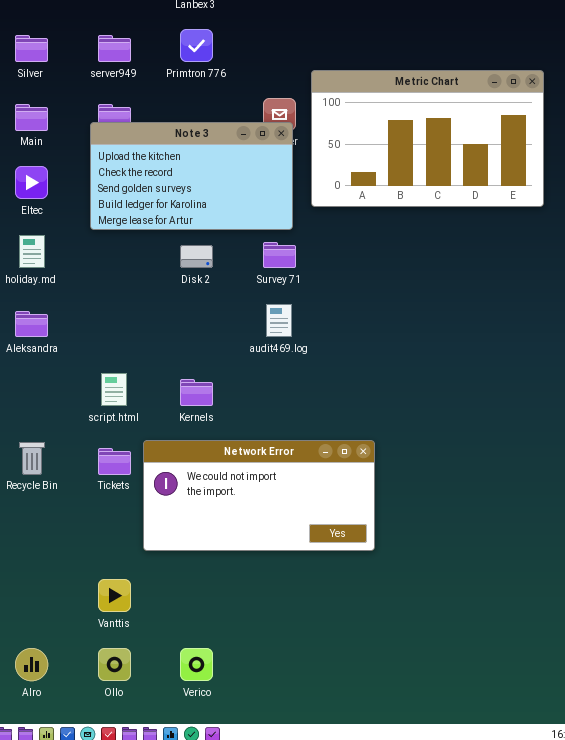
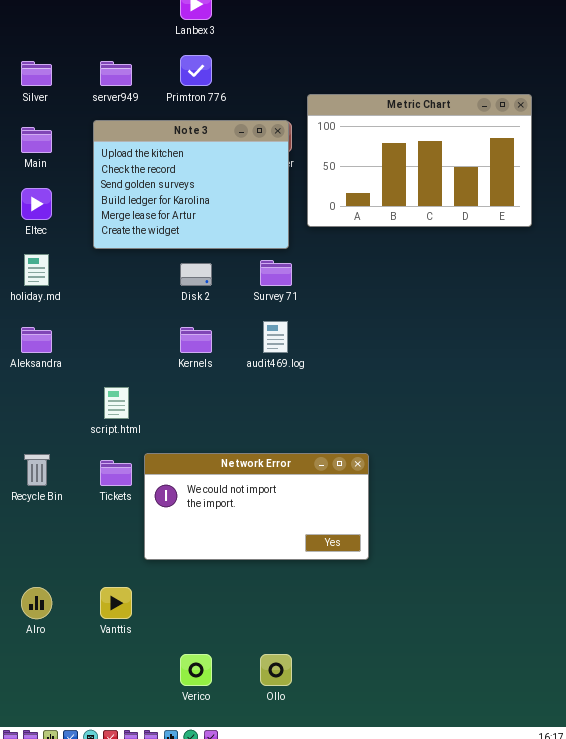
Note 3: [90,122,293,230] -> [93,120,289,249], resized
Kernels: [180,379,213,406] -> [180,327,212,353], moved
Alro: [15,648,48,681] -> [21,587,52,619], moved
Ollo: [98,648,131,681] -> [260,654,292,686], moved

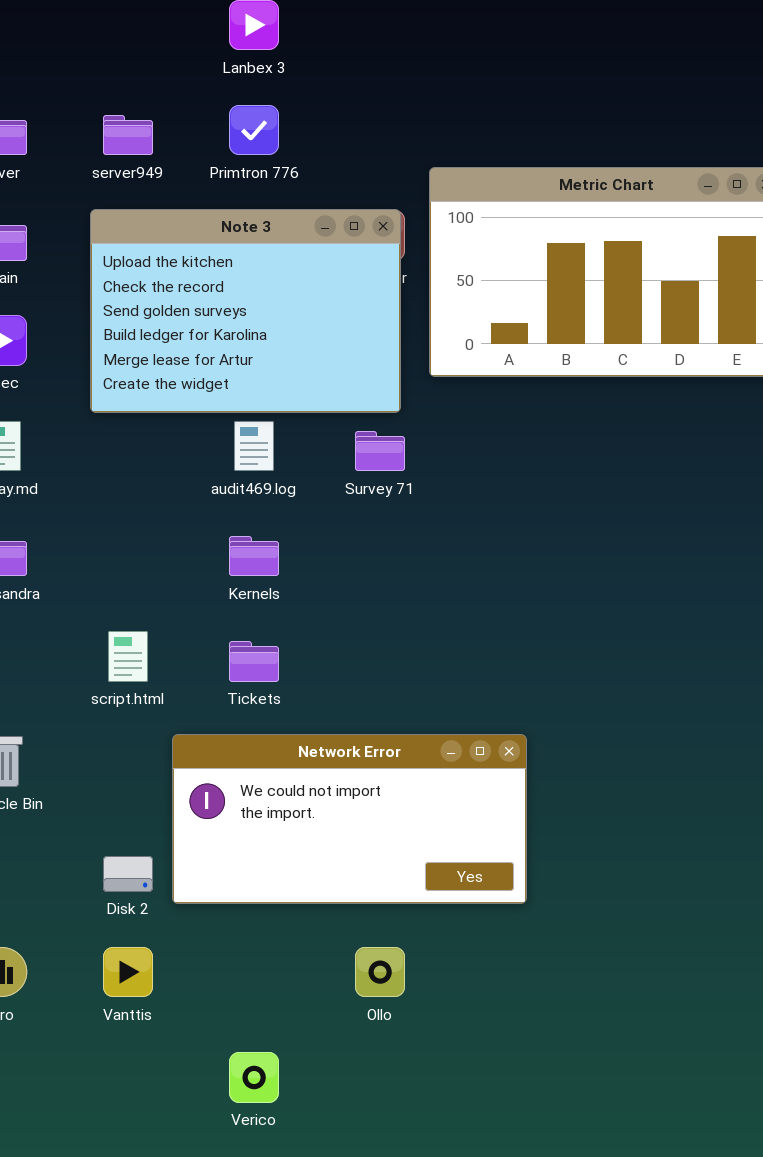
Disk 2: [180,263,212,286] -> [103,856,153,892], moved
audit469.log: [263,321,288,353] -> [234,421,274,471], moved
Tickets: [100,460,132,486] -> [229,641,279,682], moved
Ollo: [260,654,292,686] -> [355,947,405,997], moved

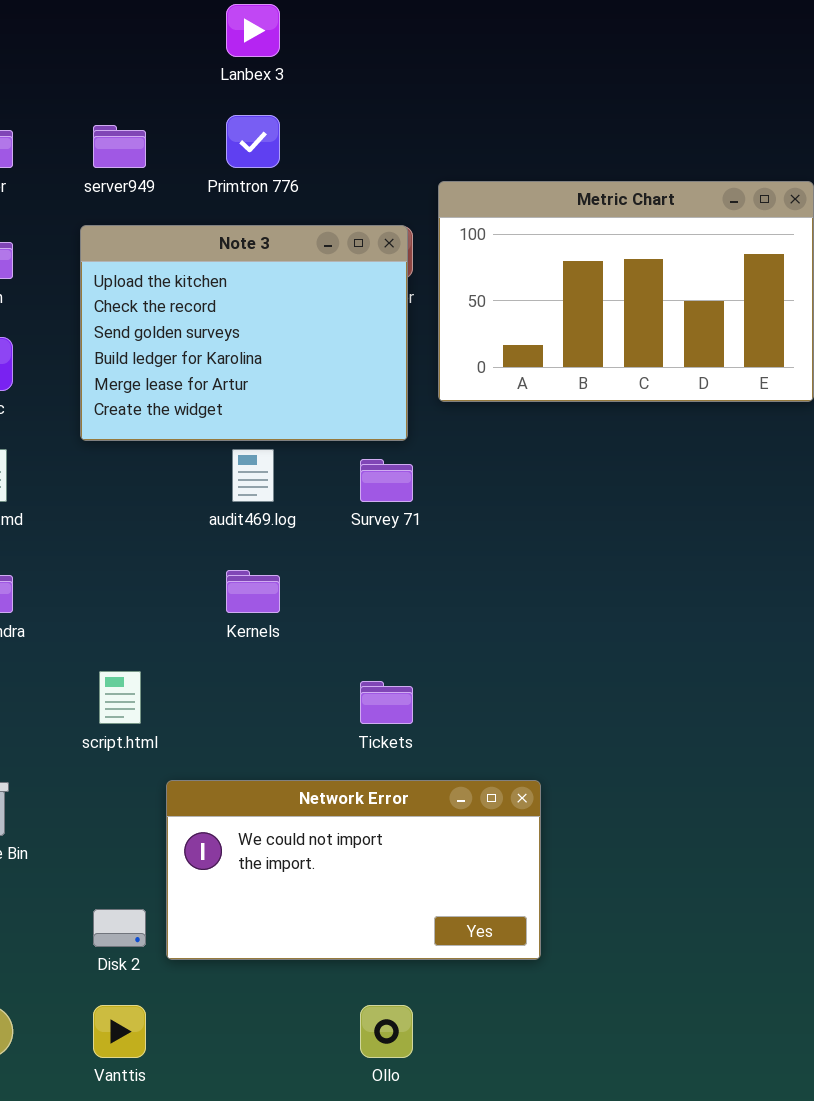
Tickets: [229,641,279,682] -> [360,681,413,724], moved

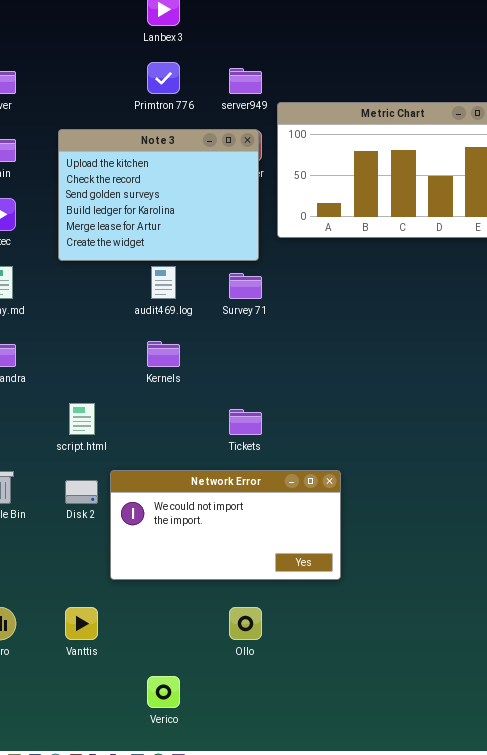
server949: [93,125,146,168] -> [229,68,262,94], moved
Disk 2: [93,909,146,947] -> [65,480,98,504], moved

